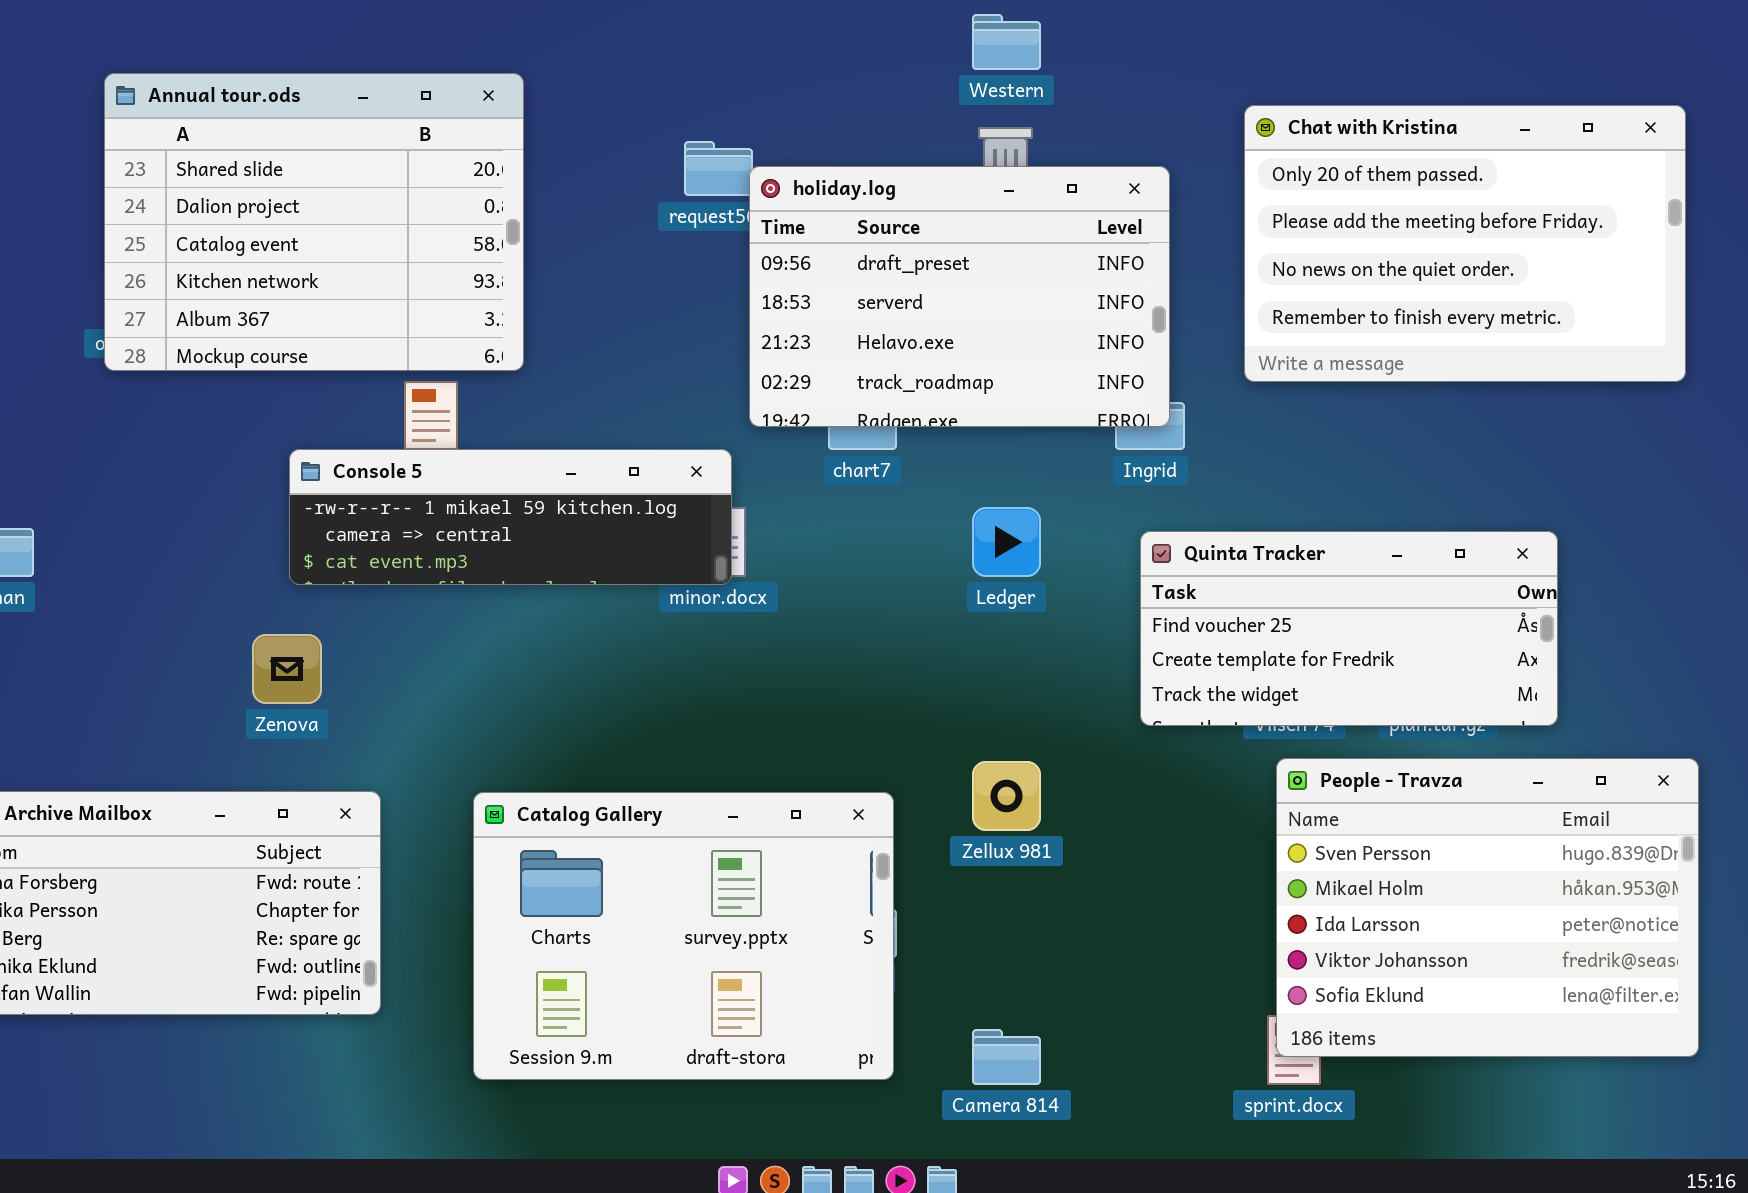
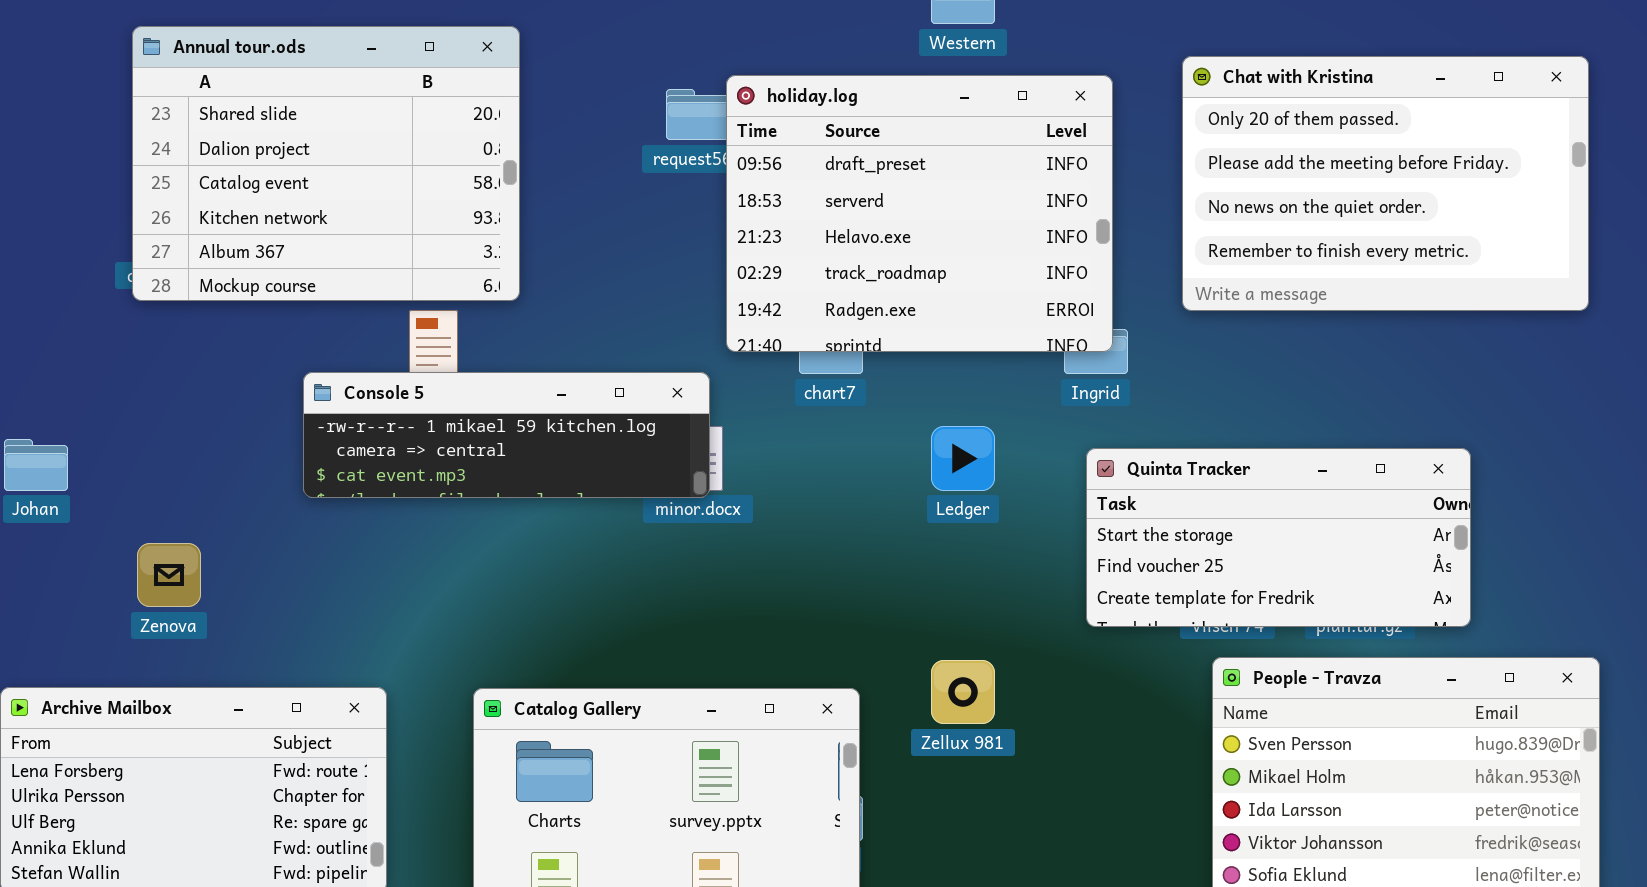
holiday.log: [749,166,1170,427] -> [726,75,1113,352], resized
Quinta Tracker: [1140,531,1558,726] -> [1086,448,1471,627], scrolled up 1 row
Zenova: [252,634,322,704] -> [137,543,201,607], moved

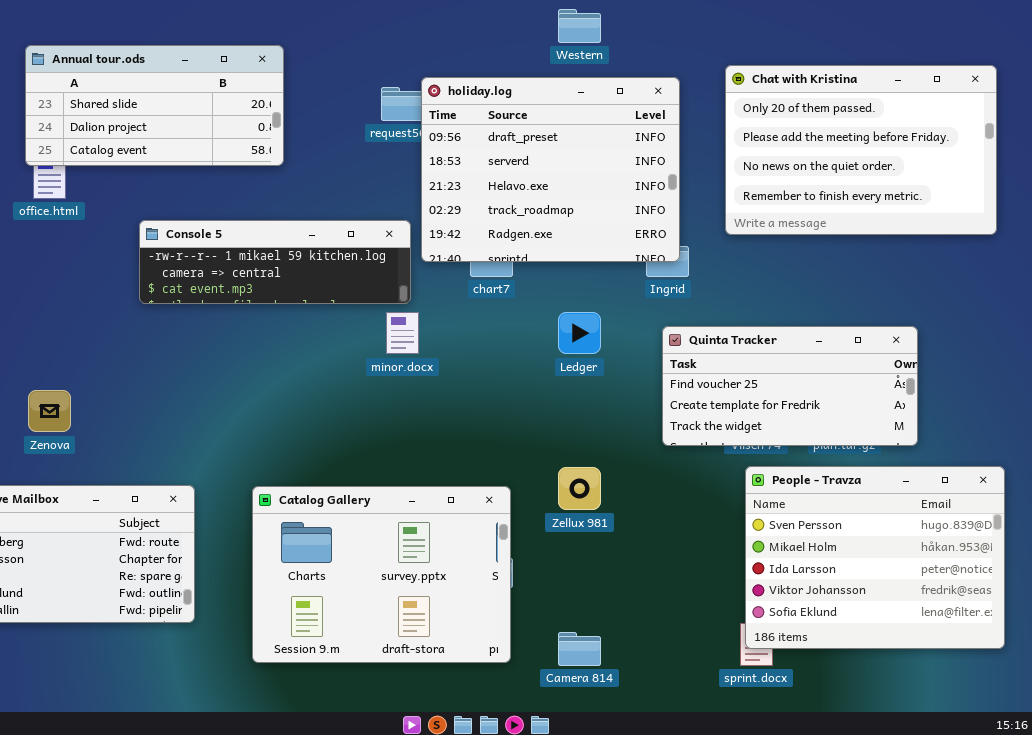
Annual tour.ods: [132,26,520,301] -> [25,45,284,166], resized
Console 5: [303,372,710,498] -> [139,220,411,304], moved
Quinta Tracker: [1086,448,1471,627] -> [662,326,918,446], scrolled down 1 row

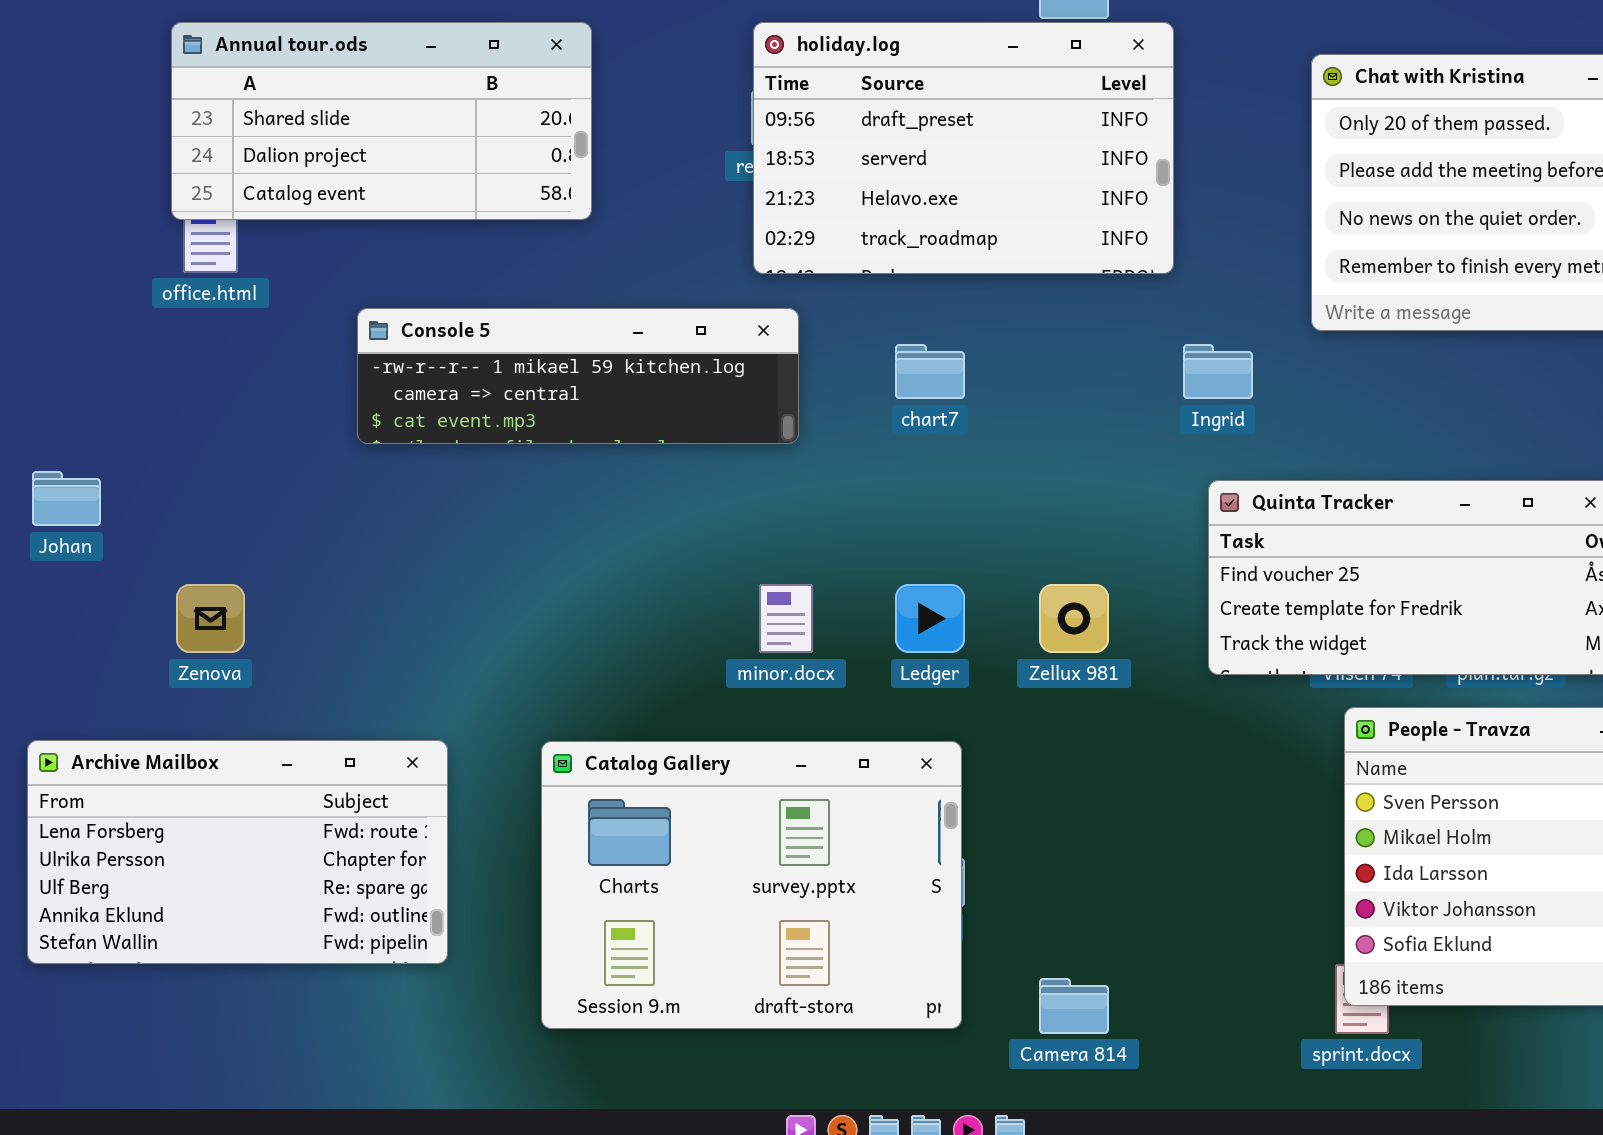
holiday.log: [421,77,680,262] -> [753,22,1174,274], moved, resized
minor.docx: [386,312,419,354] -> [759,584,813,653], moved
Ledger: [558,312,601,354] -> [895,584,965,653], moved
Zellux 981: [558,467,601,510] -> [1039,584,1109,653], moved

